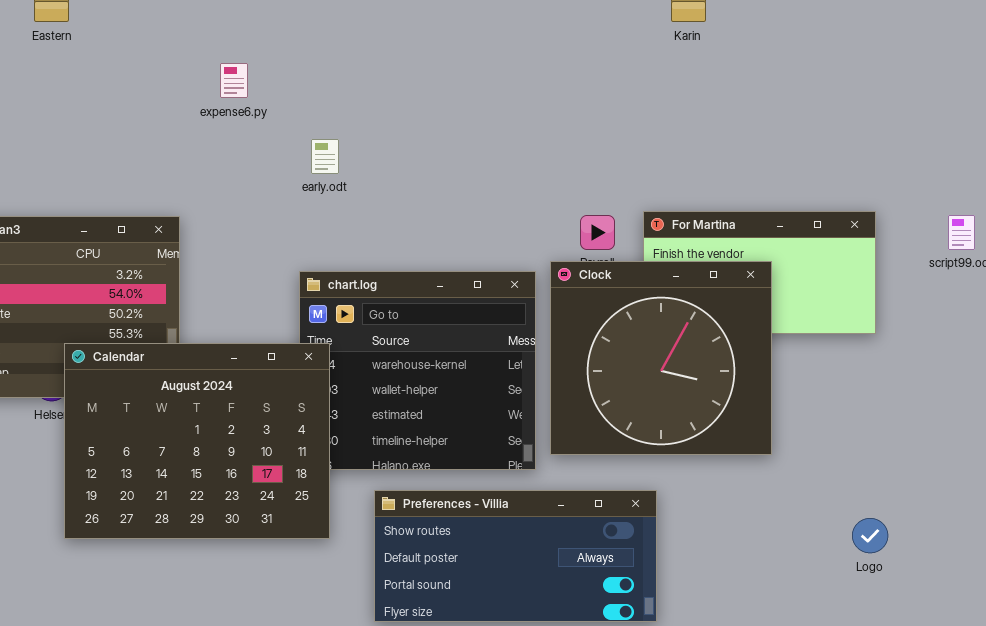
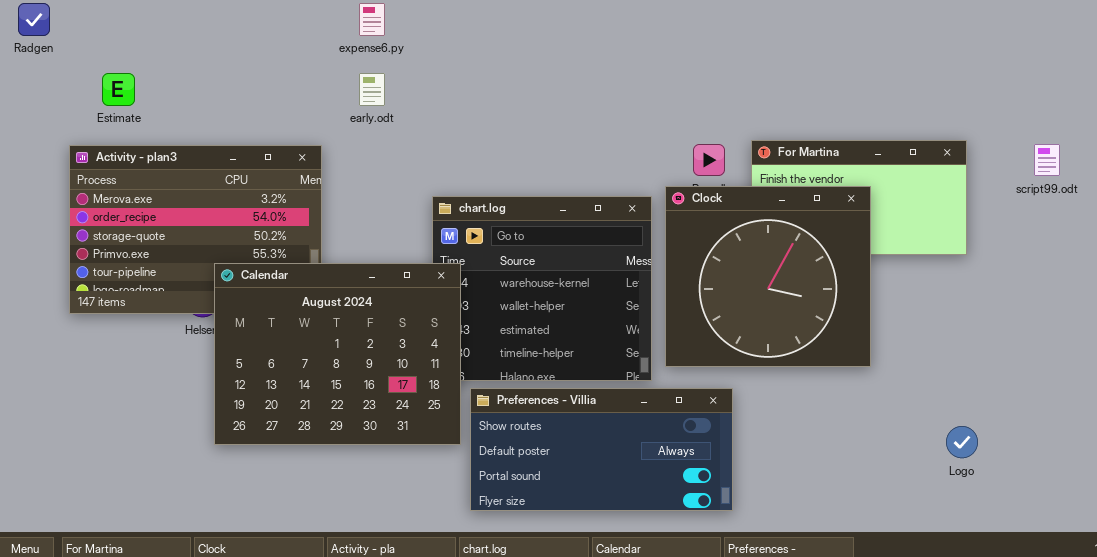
early.odt: [311,139,339,174] -> [359,73,385,106], moved
Preferences - Villia: [374,490,657,622] -> [470,388,733,511], moved

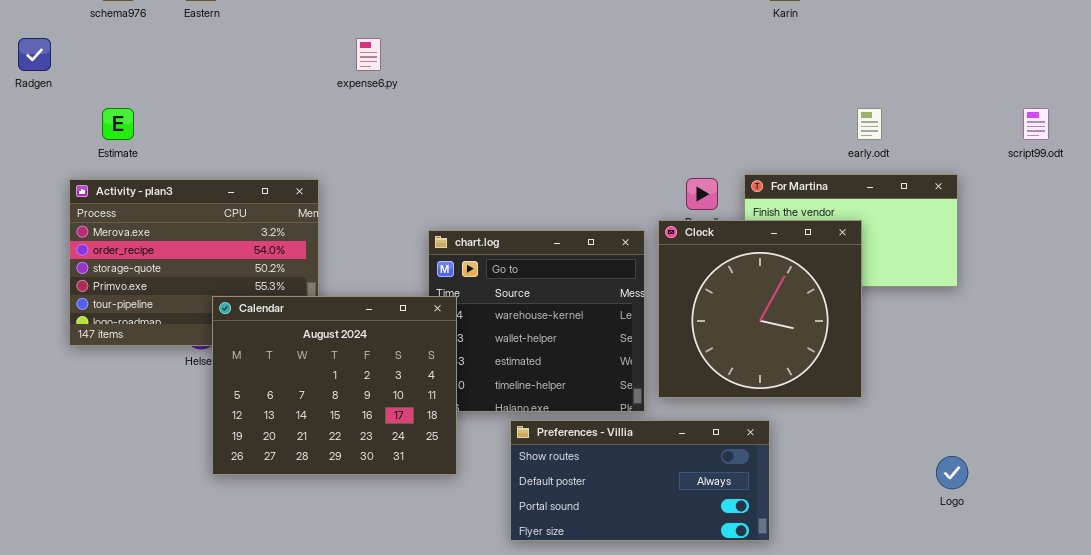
early.odt: [359,73,385,106] -> [857,108,882,140], moved
script99.odt: [1034,144,1060,176] -> [1023,108,1049,140], moved
Preferences - Villia: [470,388,733,511] -> [510,420,770,541], moved

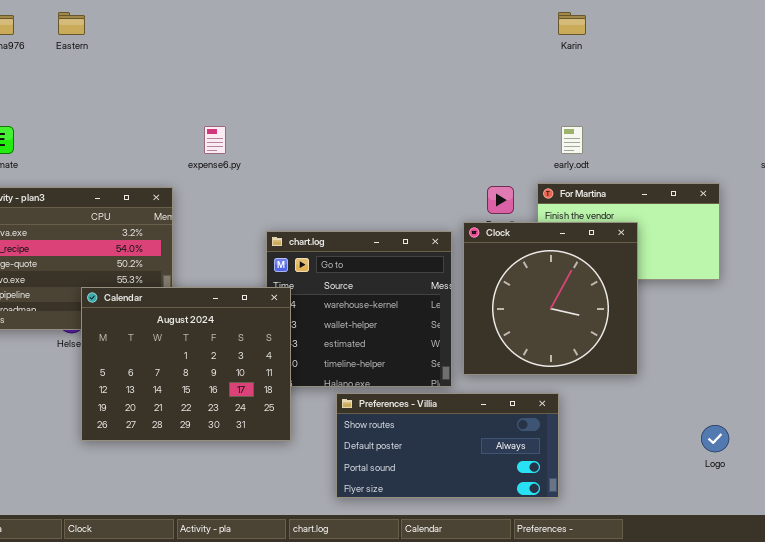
expense6.py: [356,38,381,71] -> [204,126,226,154], moved
early.odt: [857,108,882,140] -> [561,126,583,154], moved

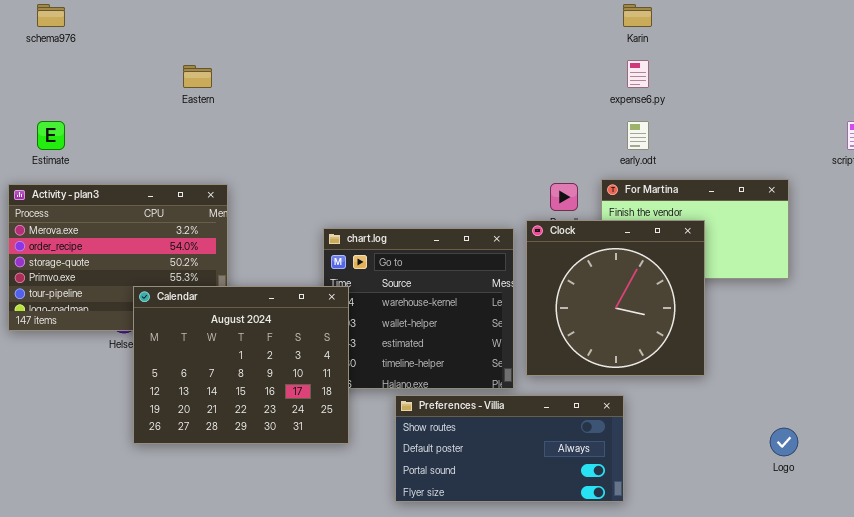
Eastern: [58,12,85,35] -> [183,65,212,88], moved
expense6.py: [204,126,226,154] -> [627,60,649,88], moved

